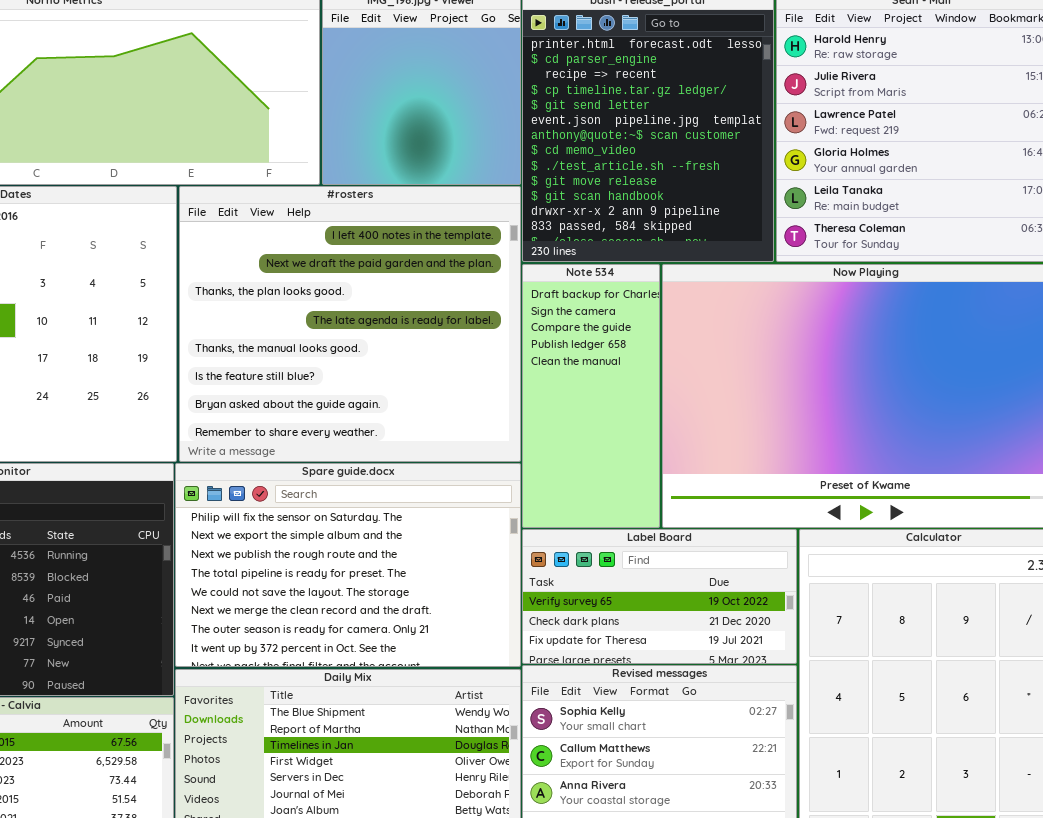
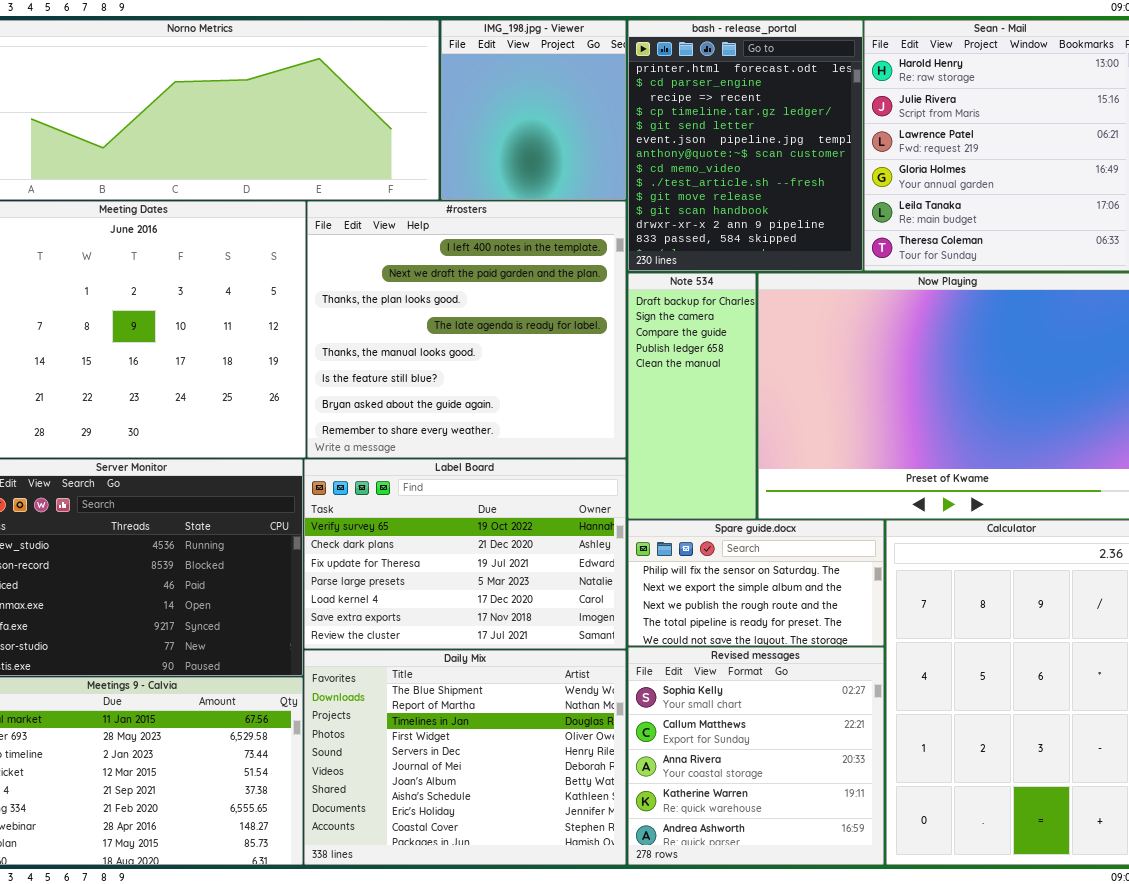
Spare guide.docx: [175,463,521,667] -> [628,520,884,646], moved, resized
Label Board: [522,529,797,664] -> [304,459,626,649], moved, resized

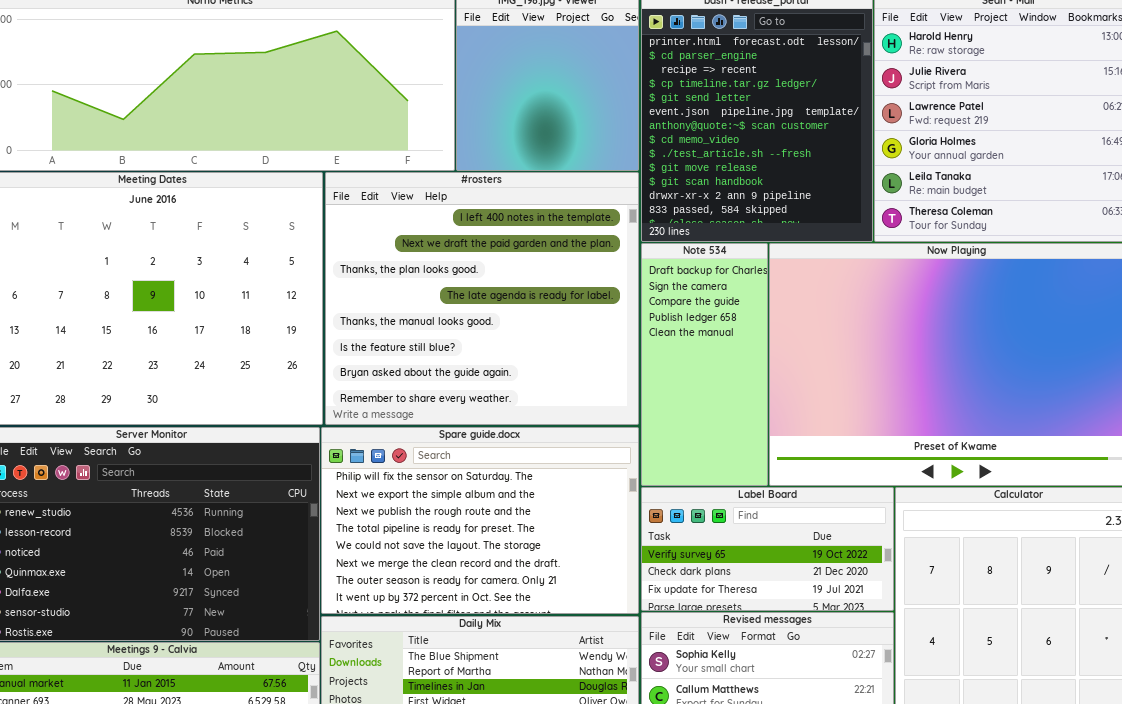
Label Board: [304,459,626,649] -> [641,487,894,611], moved, resized
Spare guide.docx: [628,520,884,646] -> [321,427,639,614], moved, resized

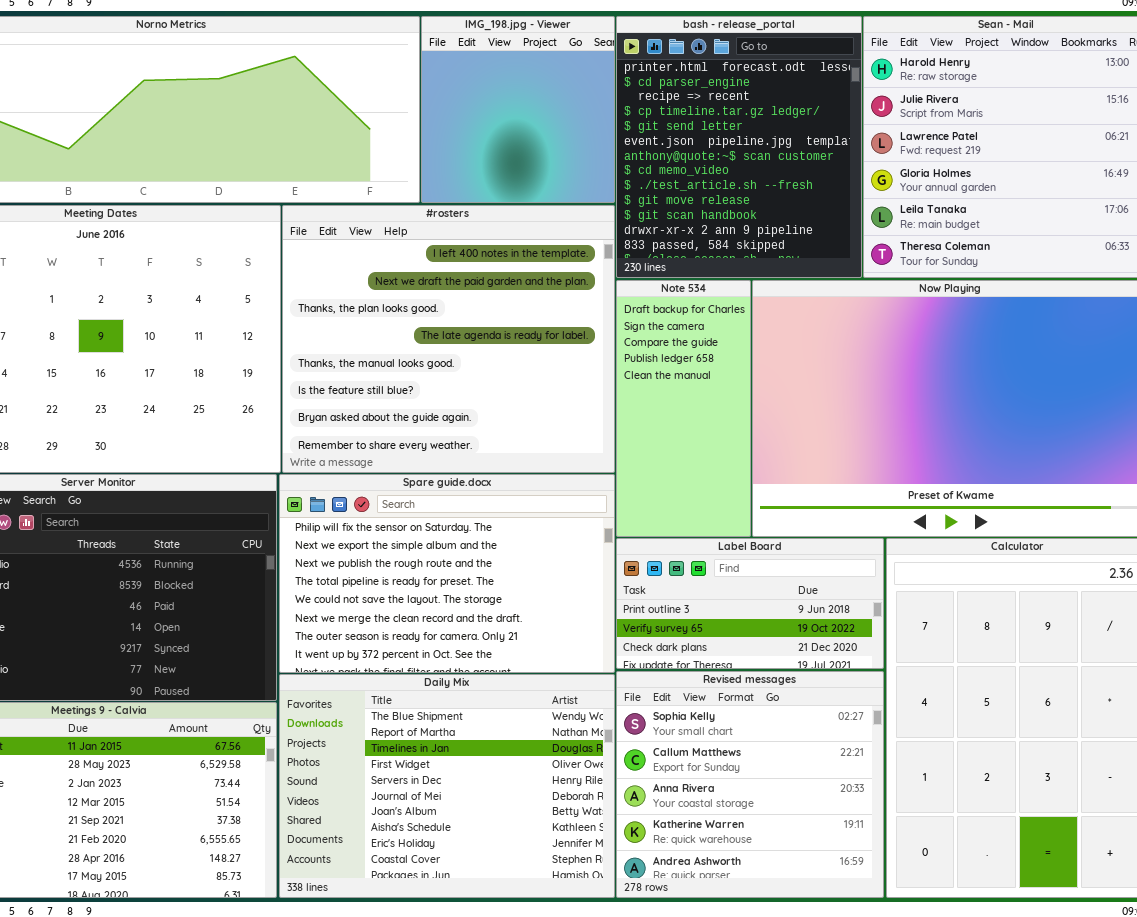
Label Board: [641,487,894,611] -> [616,538,884,669], scrolled up 1 row

